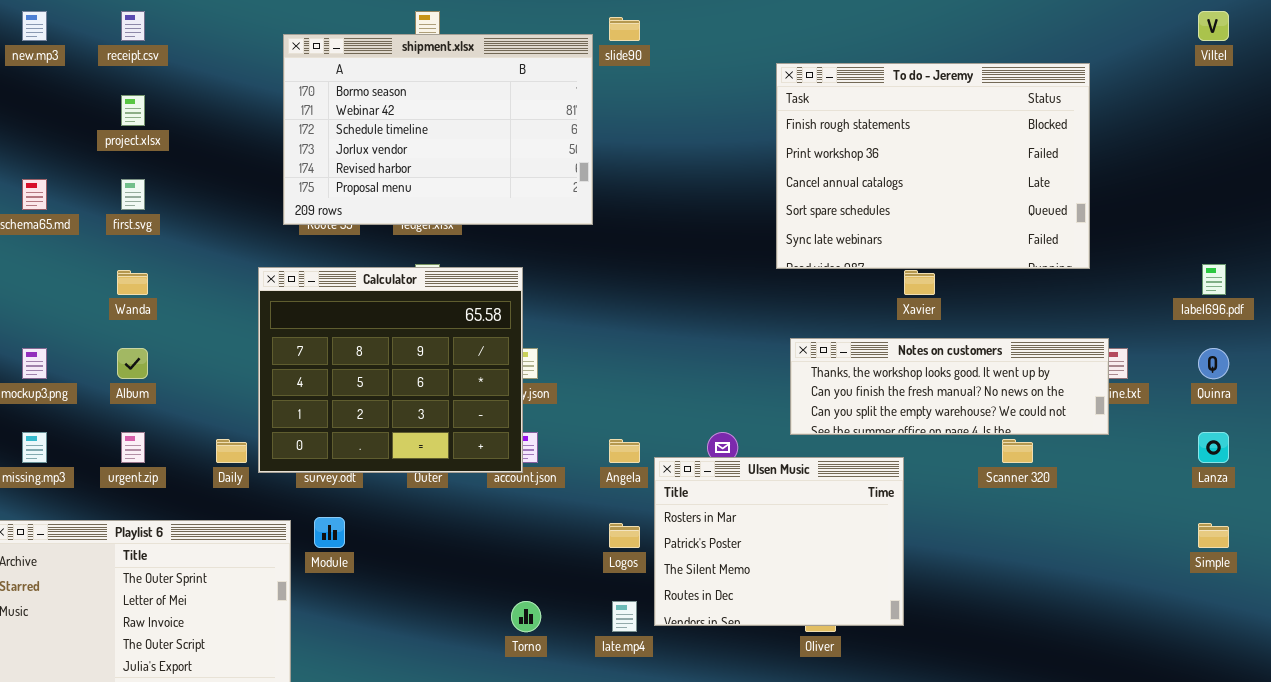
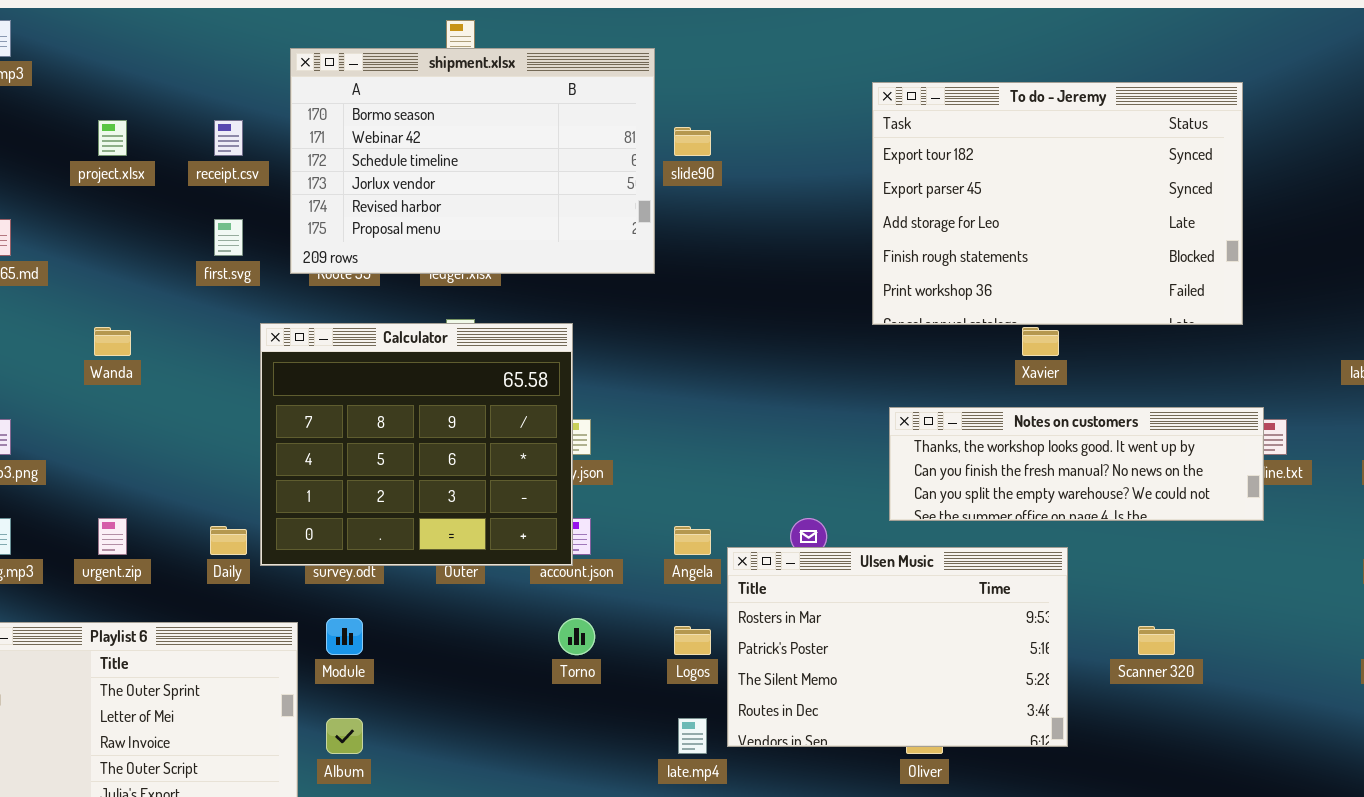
receipt.csv: [121,11,145,41] -> [214,120,243,156], moved
slide90: [609,17,640,41] -> [674,127,711,156], moved
To do - Jeremy: [776,63,1090,269] -> [872,82,1243,325], scrolled up 3 rows
first.svg: [121,179,145,210] -> [214,219,243,256], moved
Album: [117,348,148,379] -> [326,718,363,754], moved
Scanner 320: [1002,439,1033,463] -> [1138,626,1175,655], moved
Ulsen Music: [654,457,904,626] -> [727,547,1068,747], resized
Torno: [511,601,541,632] -> [558,618,595,655], moved

